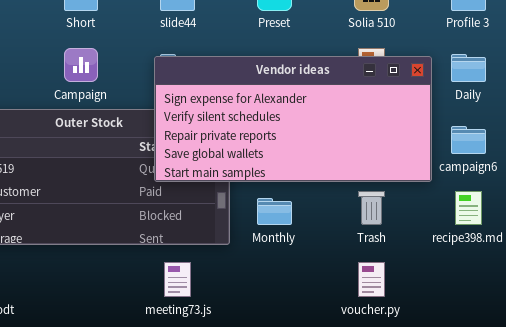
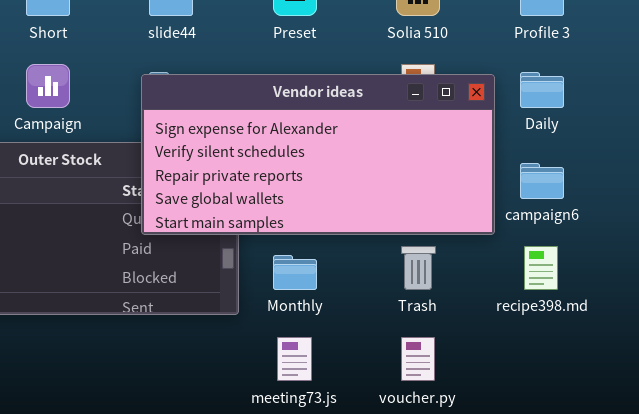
meeting73.js: [164,262,191,297] -> [277,337,312,381], moved

